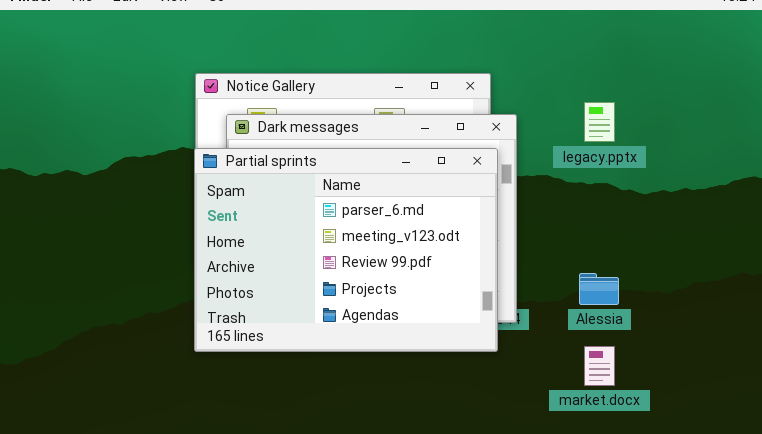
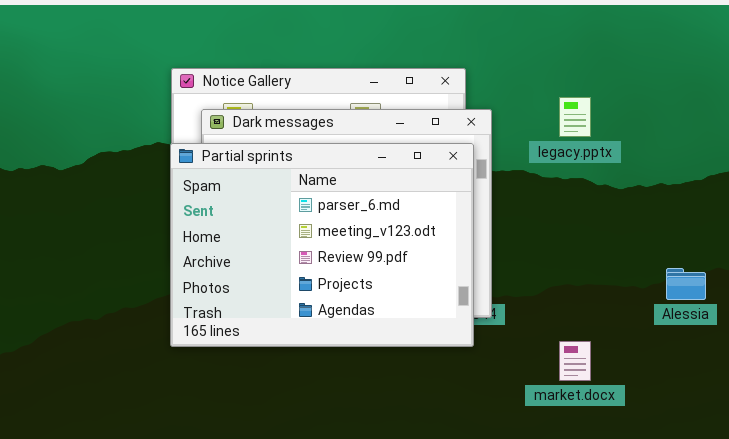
Alessia: [579,273,619,305] -> [666,268,706,300], moved

